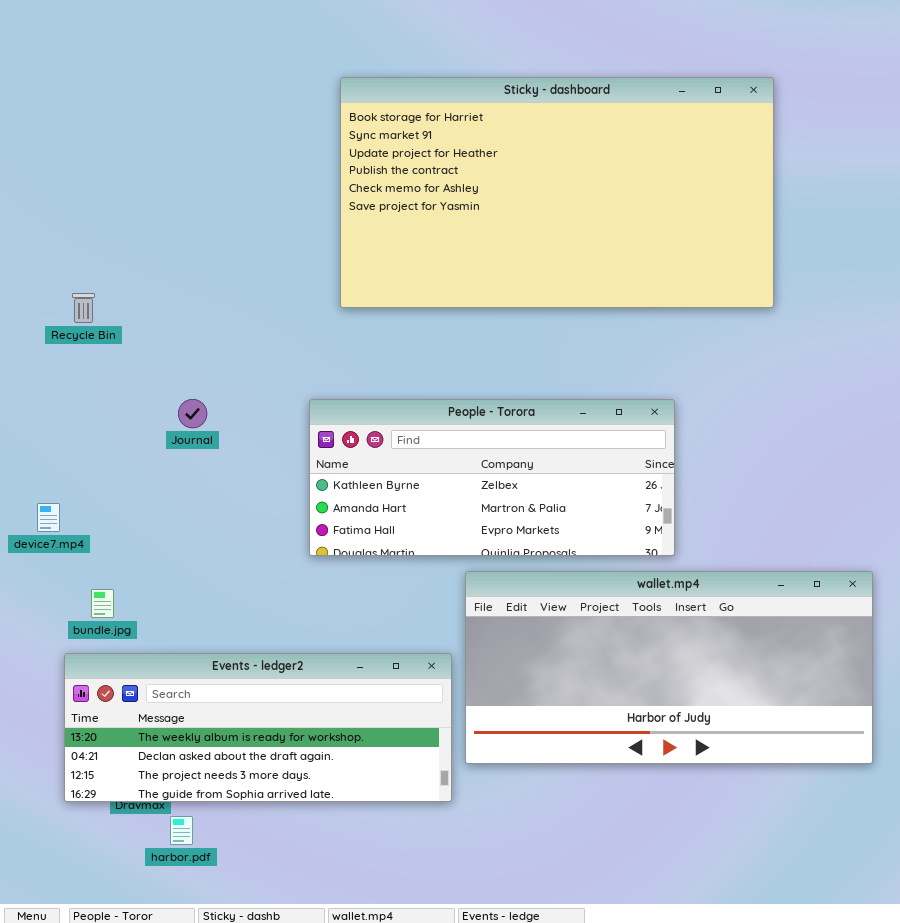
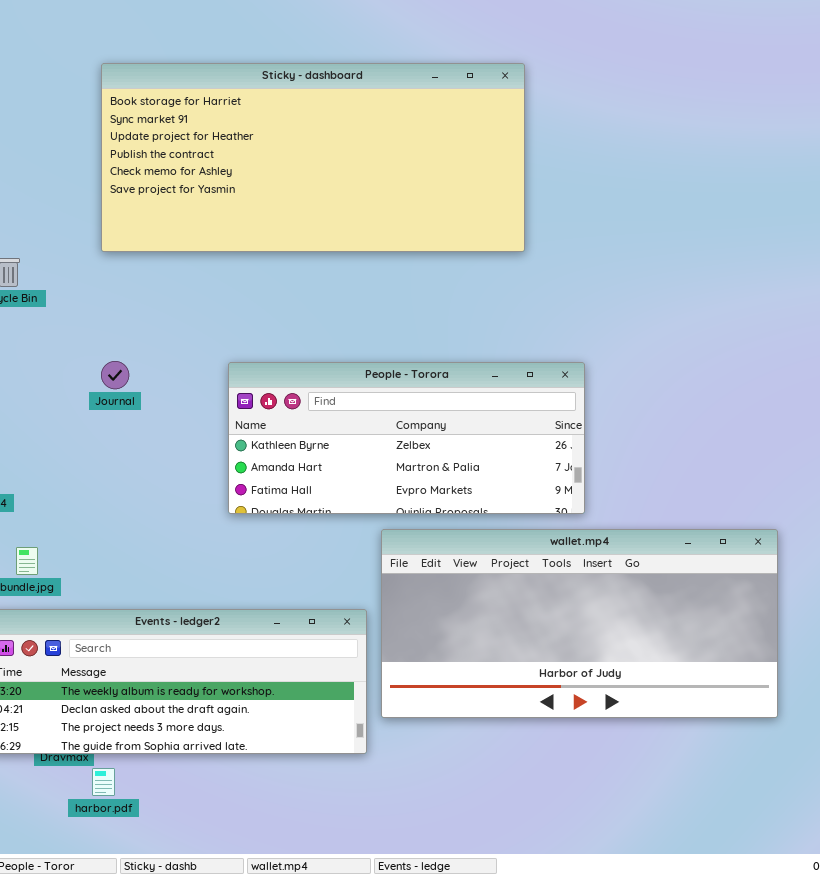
Sticky - dashboard: [340,77,774,308] -> [101,63,525,252], moved, resized

